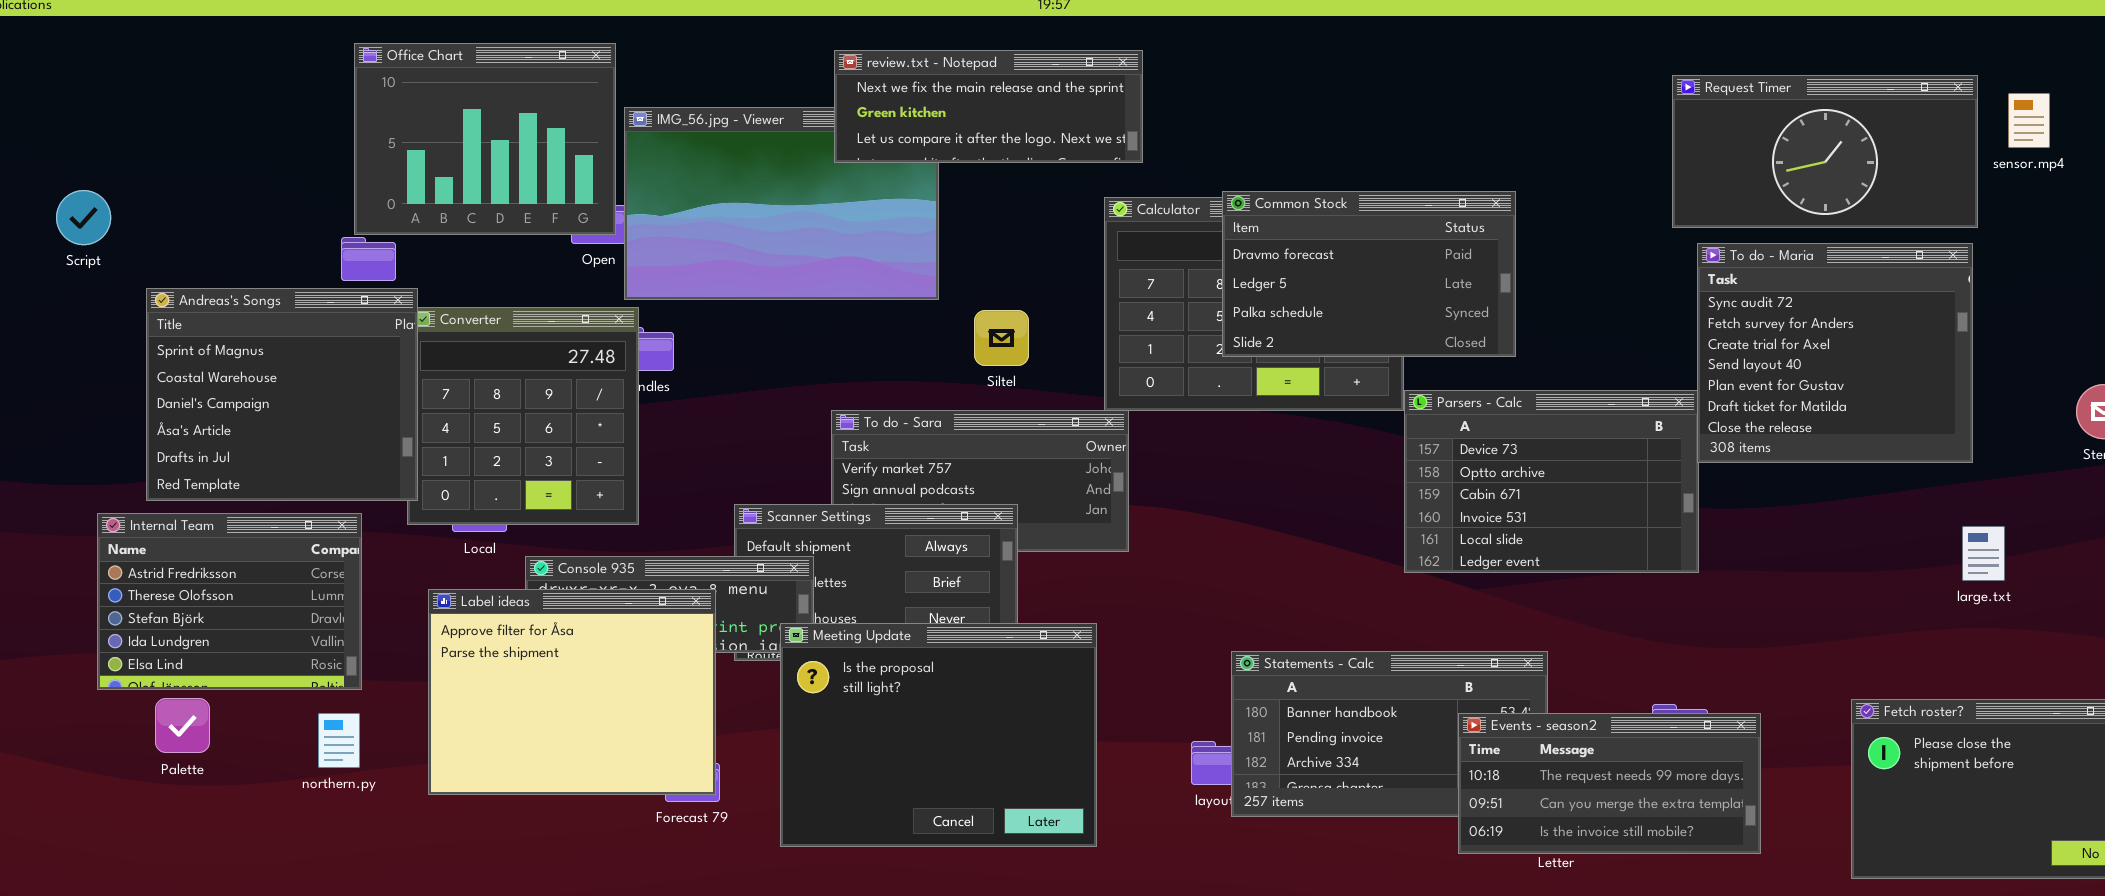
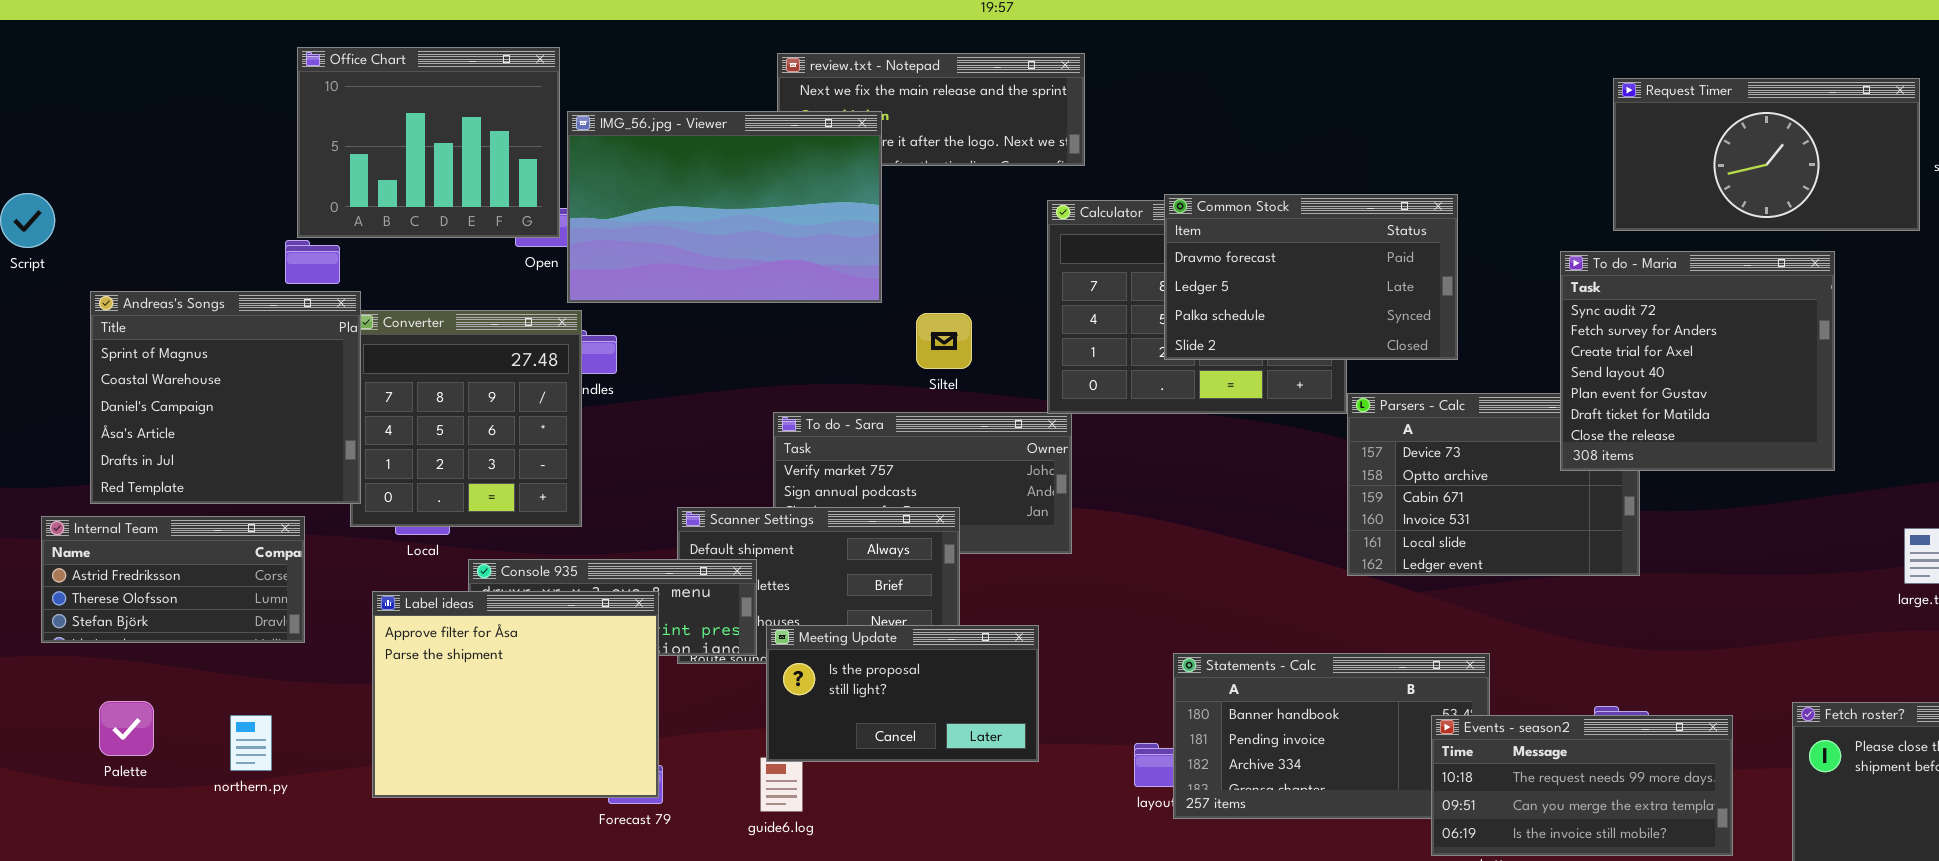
IMG_56.jpg - Viewer: [624,107,939,300] -> [567,111,882,303], raised
To do - Maria: [1697,243,1973,463] -> [1560,251,1835,471], moved
Internal Team: [97,513,362,690] -> [41,516,305,643], resized
Meeting Update: [780,623,1097,847] -> [766,625,1039,762], resized
northern.py: [318,713,360,768] -> [230,715,272,771], moved
Events - season2: [1458,713,1761,854] -> [1431,715,1733,856], moved

